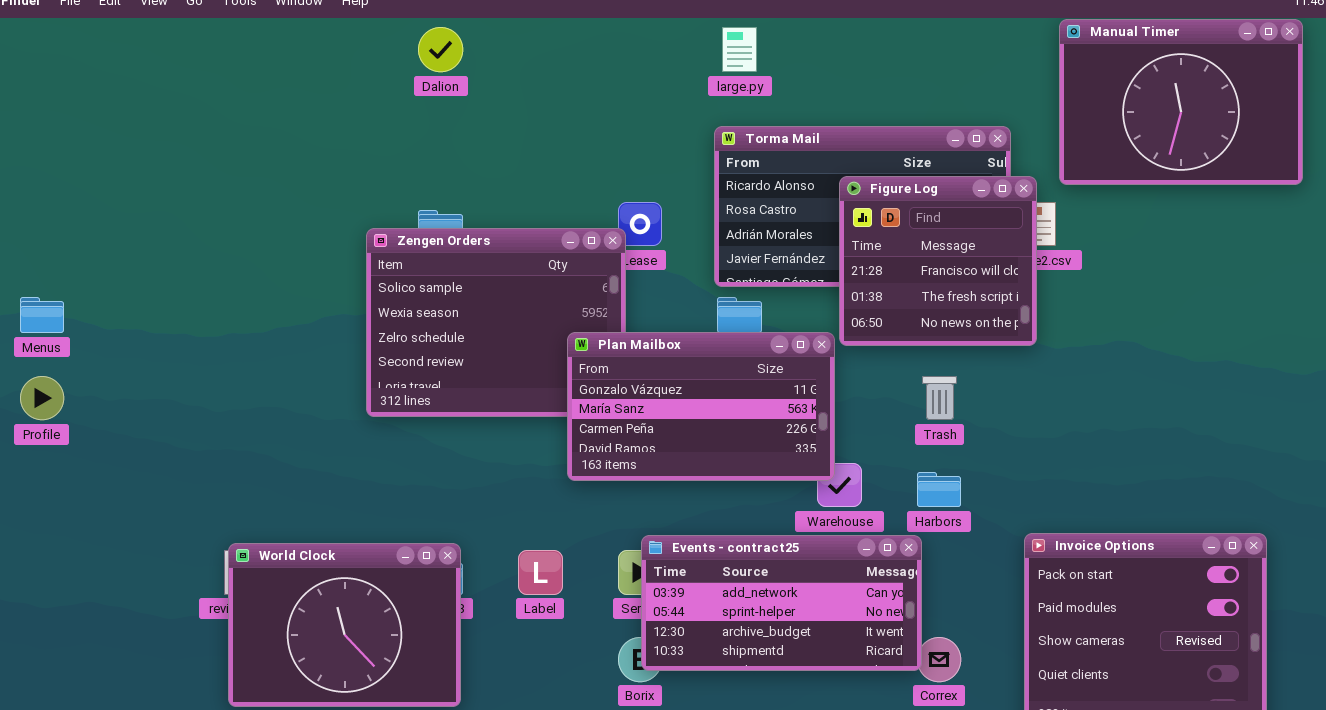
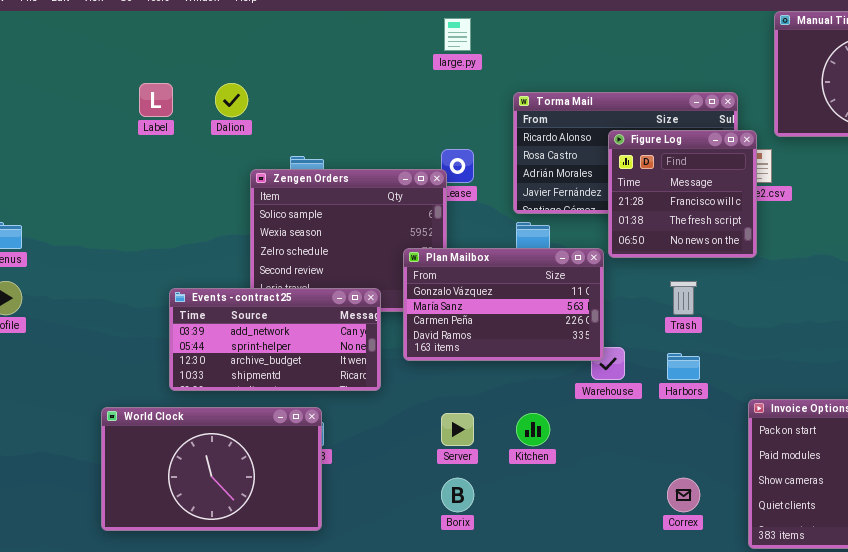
Dalion: [418,27,463,72] -> [215,83,248,117], moved
large.py: [722,27,757,72] -> [444,18,471,51], moved
Events - contract25: [641,535,922,671] -> [169,288,381,391], moved
World Clock: [228,543,461,707] -> [101,407,322,531], resized
Label: [518,550,563,595] -> [139,83,173,117], moved

